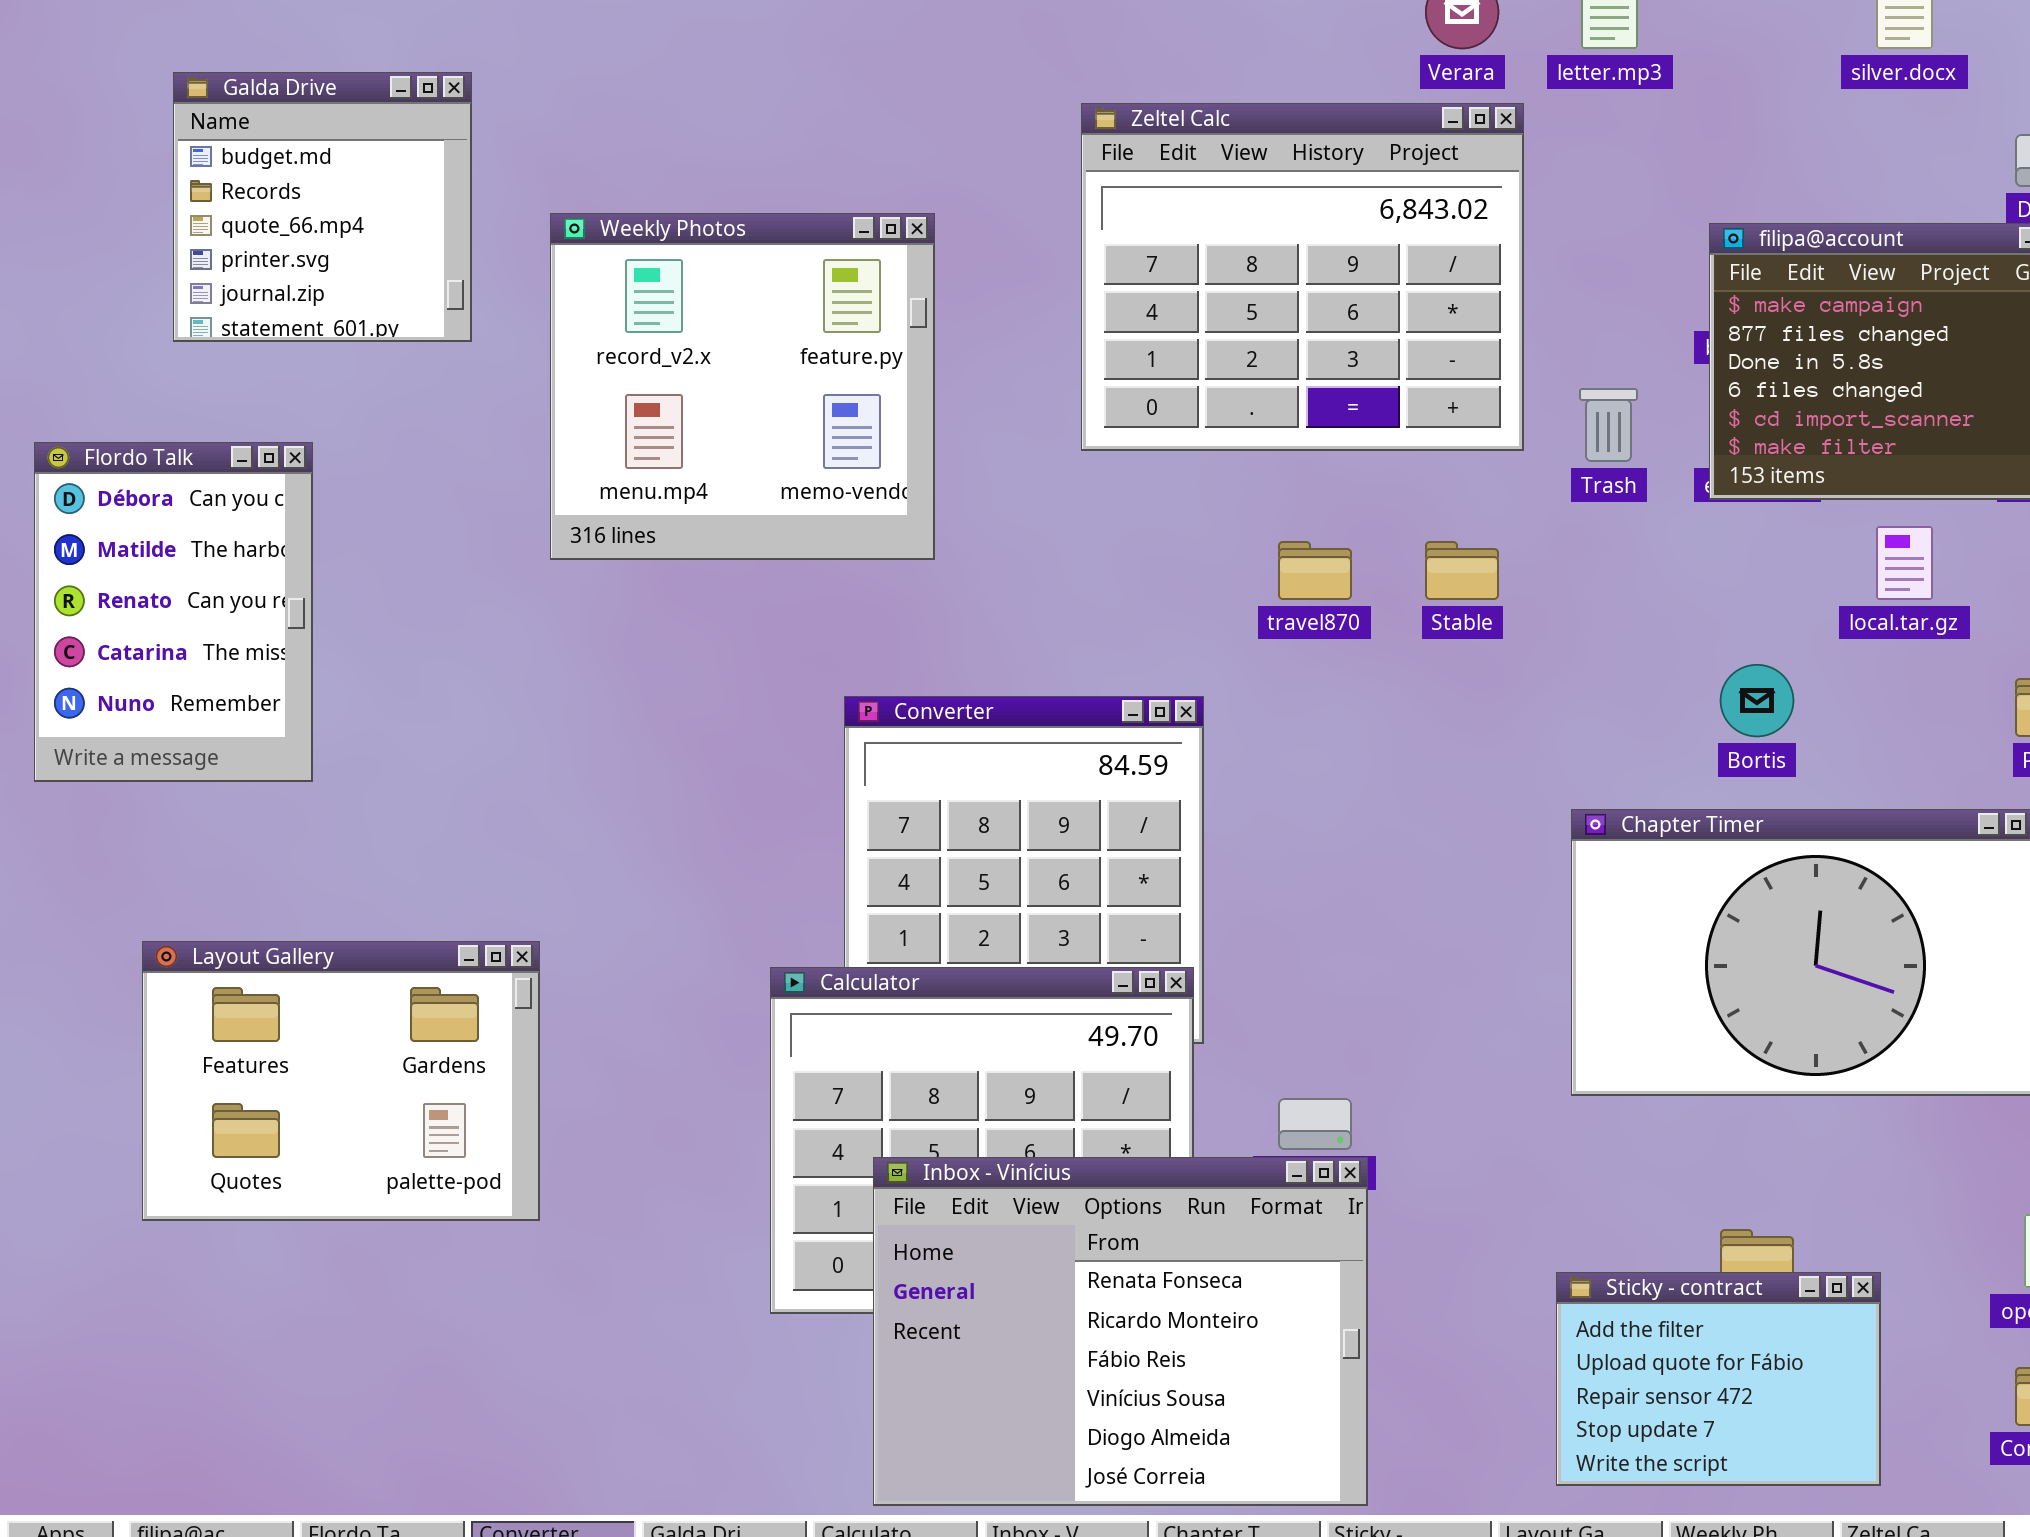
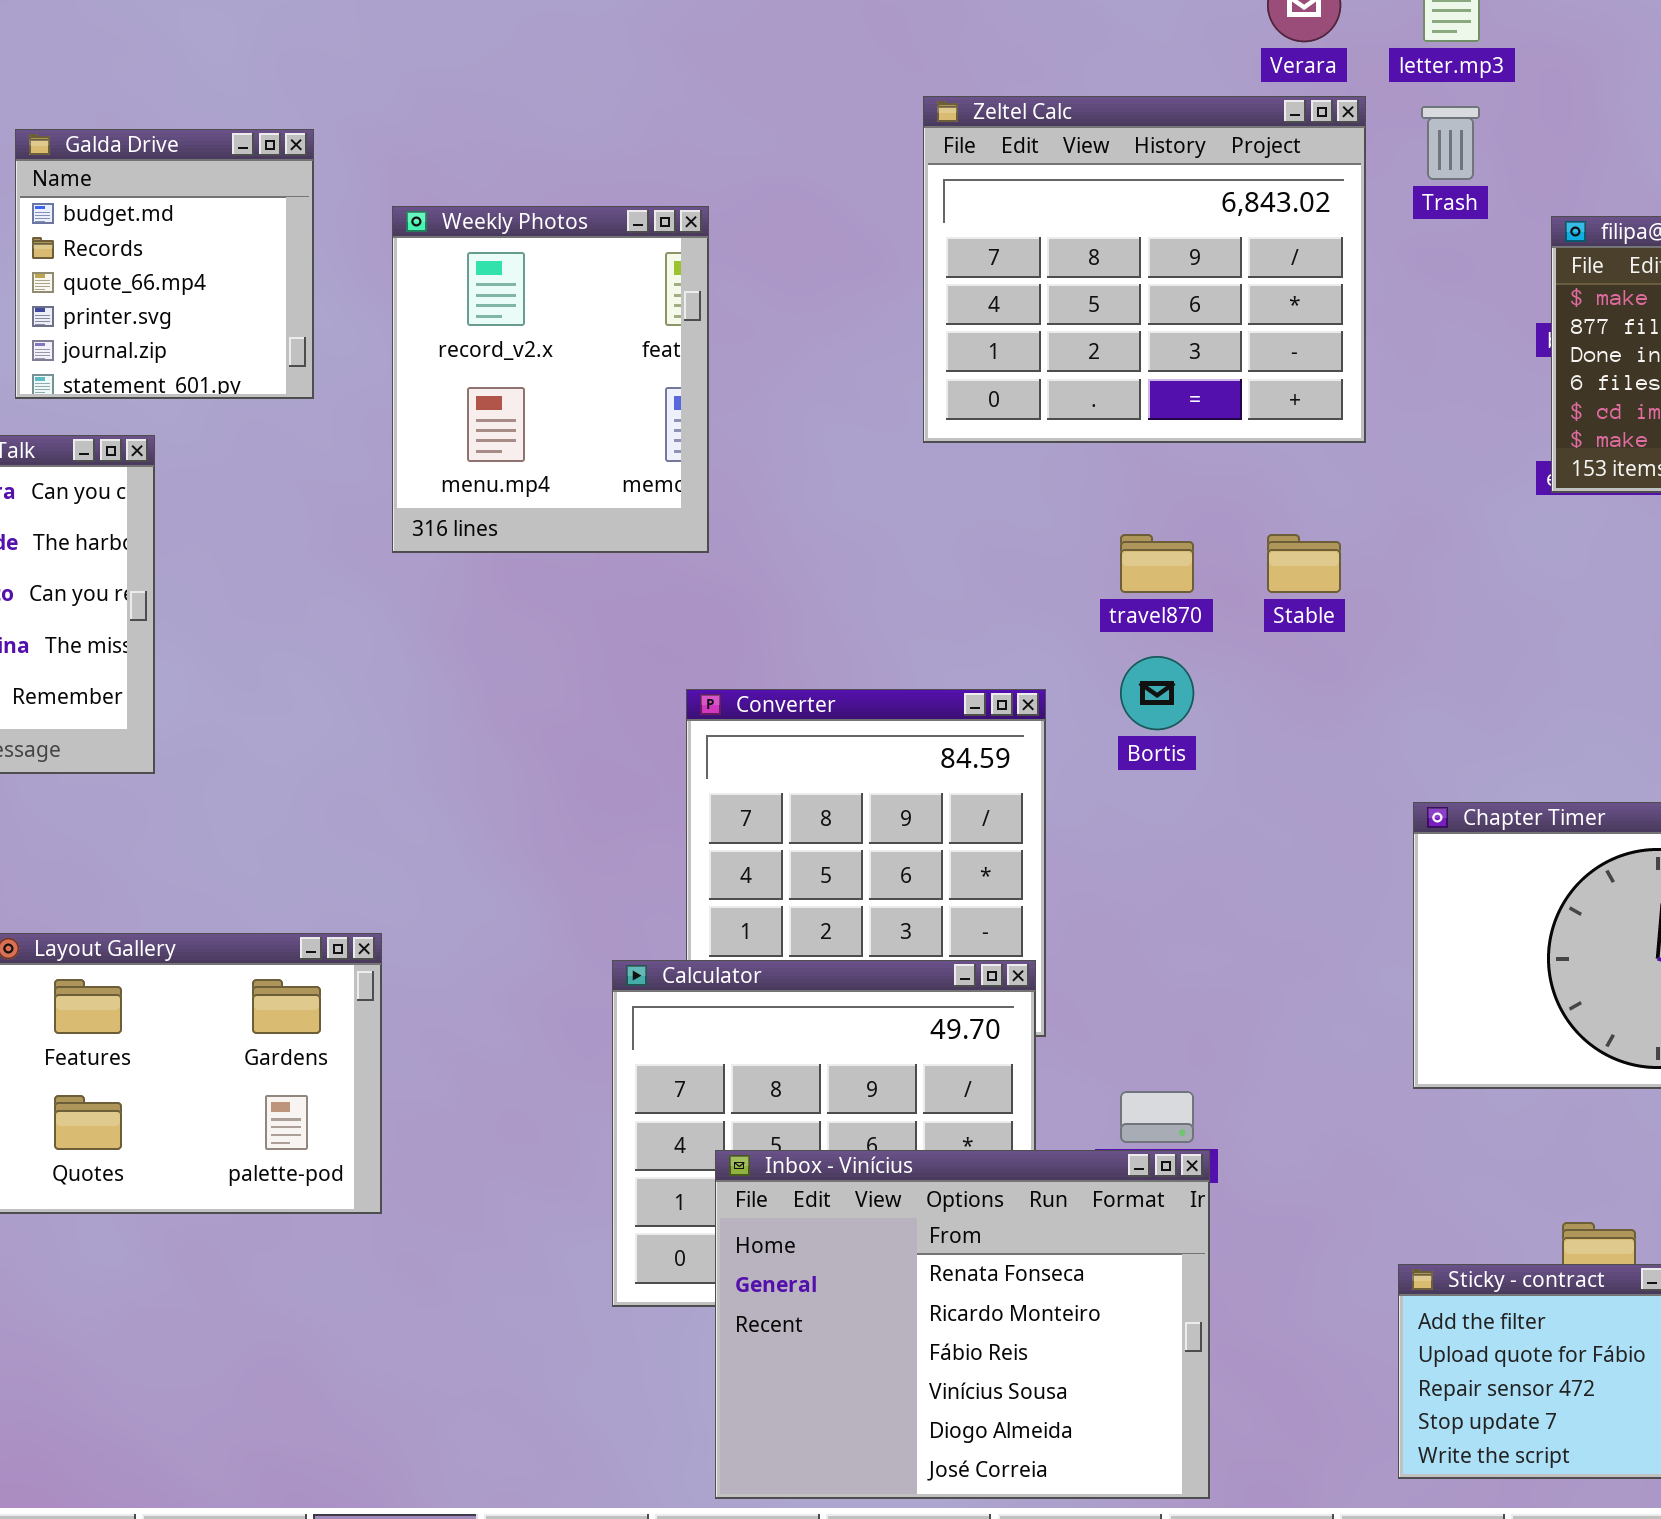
Galda Drive: [173,72,472,342] -> [15,129,314,399], moved
Weekly Photos: [550,213,935,560] -> [392,206,709,553], resized
Trash: [1579,388,1638,462] -> [1421,106,1480,180], moved
Bortis: [1720,664,1794,737] -> [1120,656,1194,730], moved

